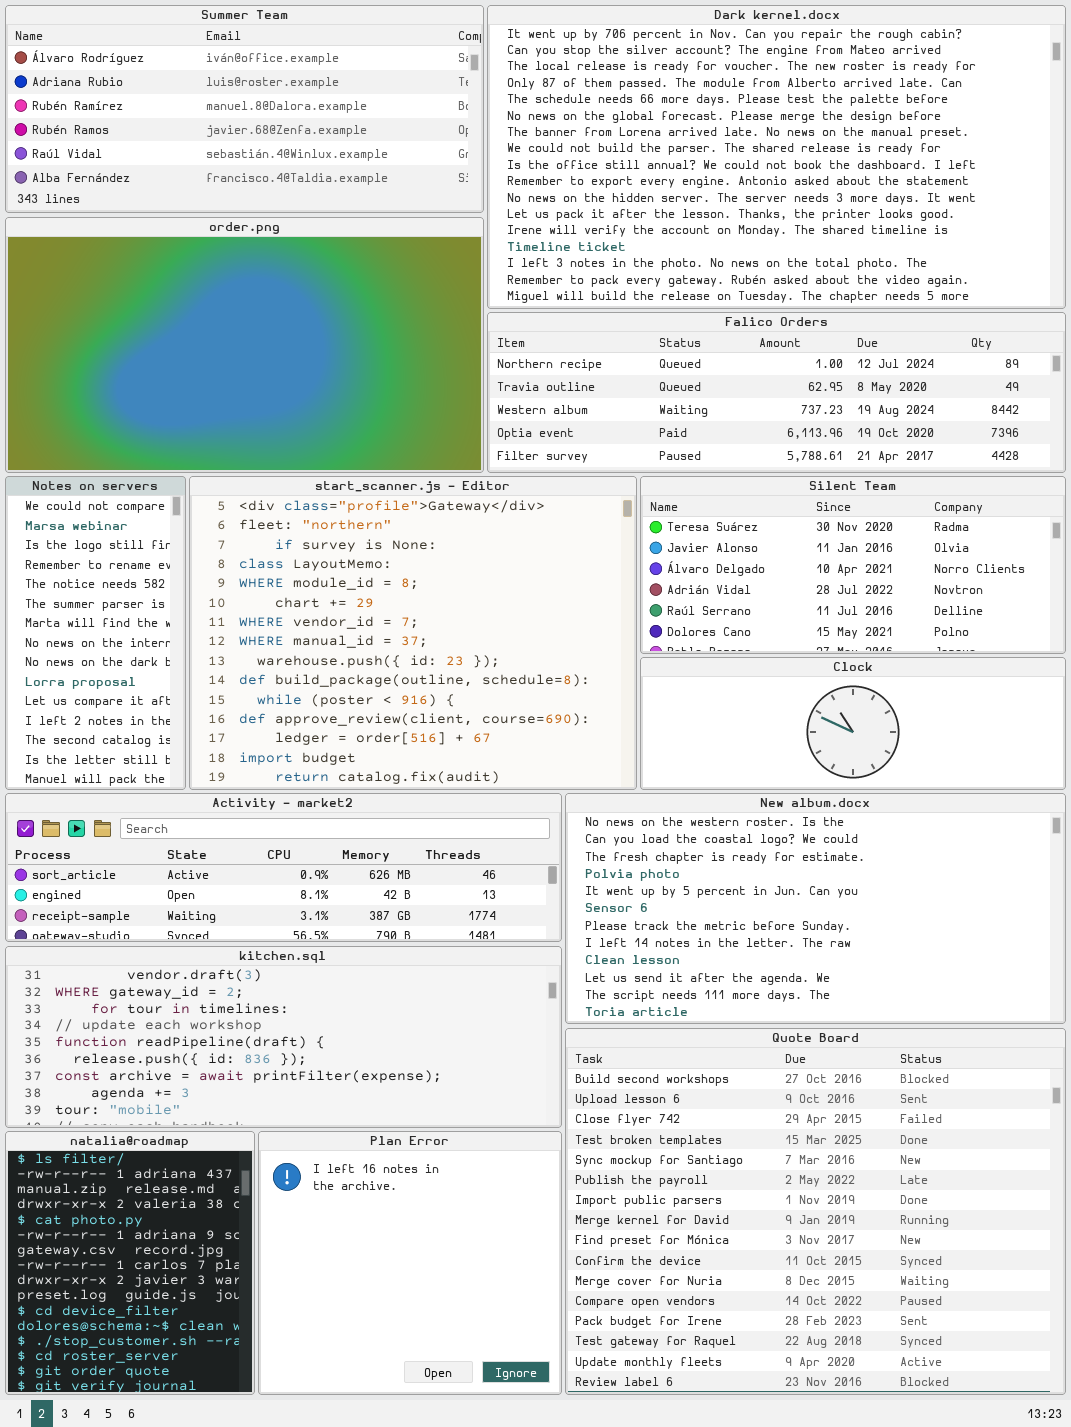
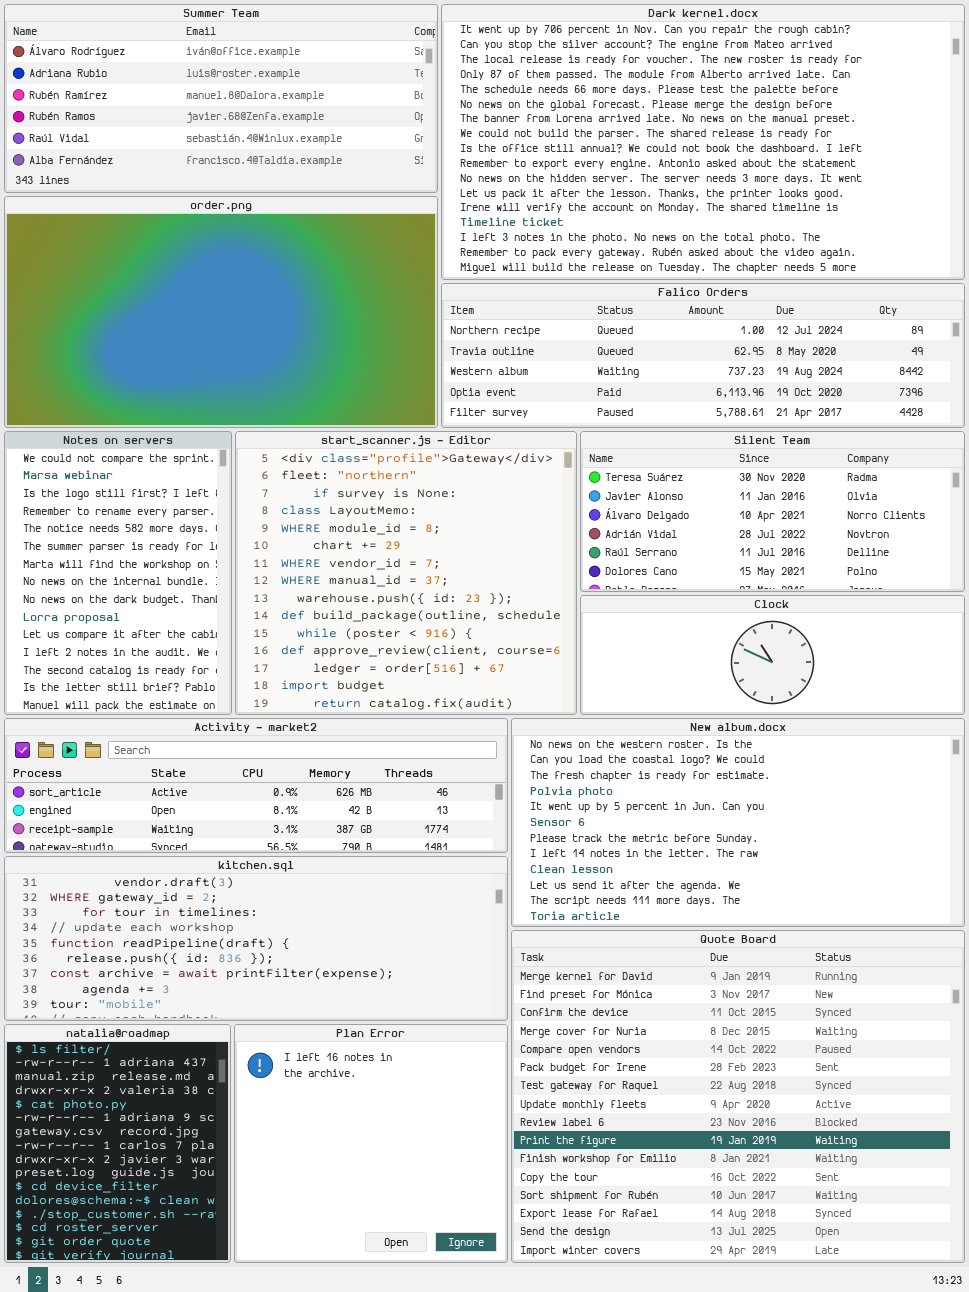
Notes on servers: [5,476,186,790] -> [4,431,232,715], resized
start_scanner.js - Editor: [189,476,637,790] -> [235,431,577,715], resized
Quote Board: [565,1028,1066,1395] -> [511,930,965,1263], scrolled down 7 rows

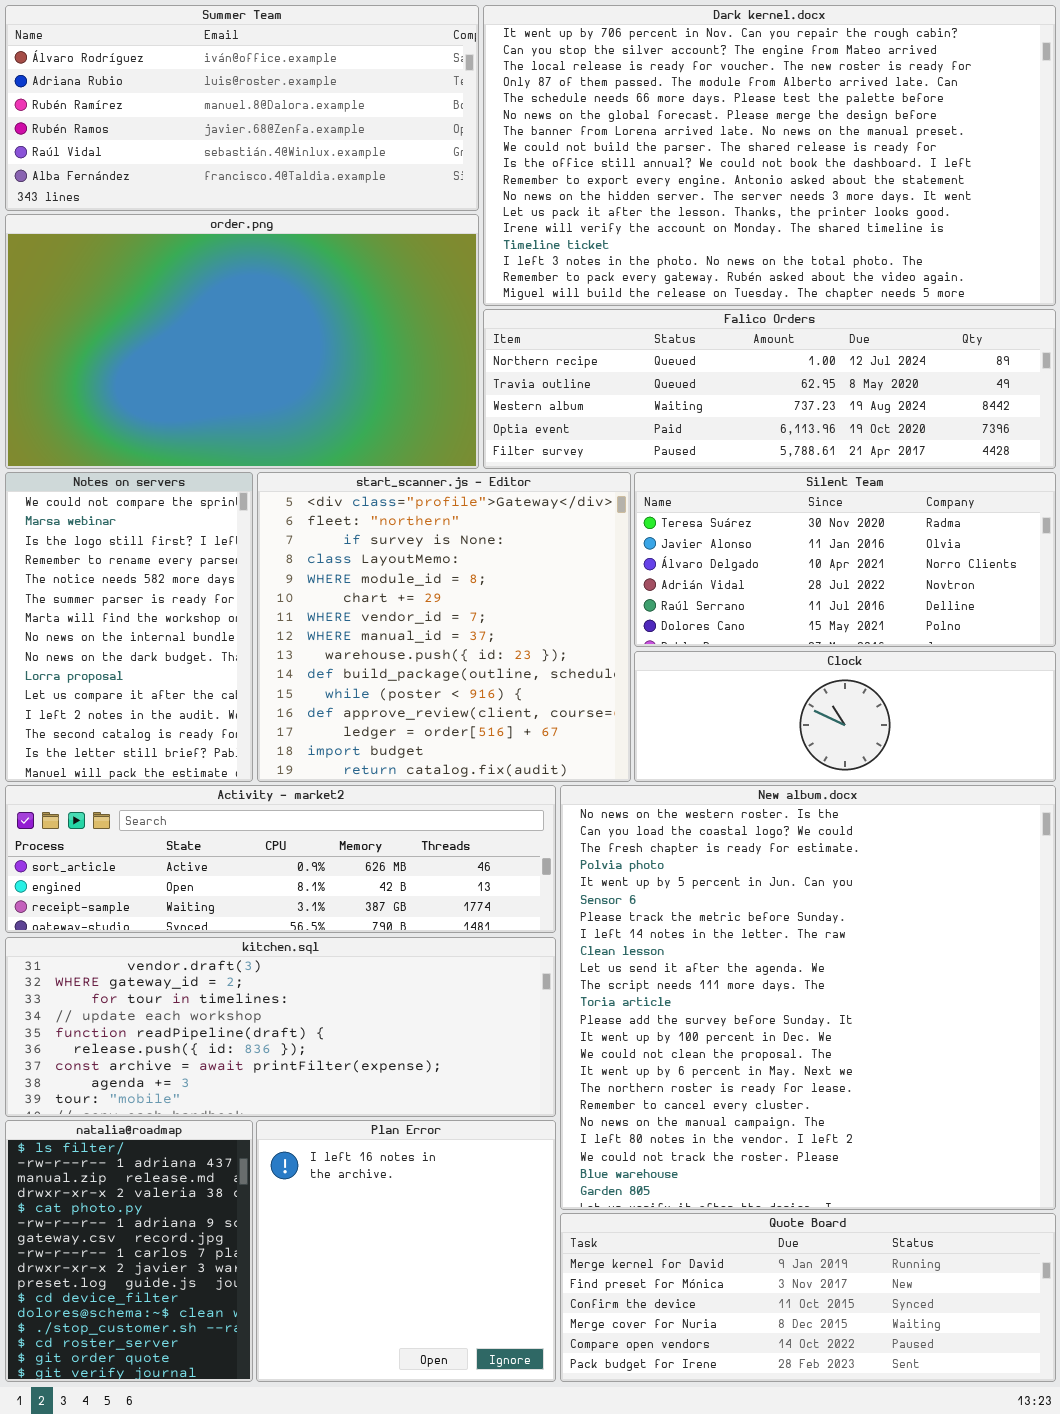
New album.docx: [511,718,965,927] -> [560,785,1056,1210], resized
Quote Board: [511,930,965,1263] -> [560,1213,1056,1382], resized

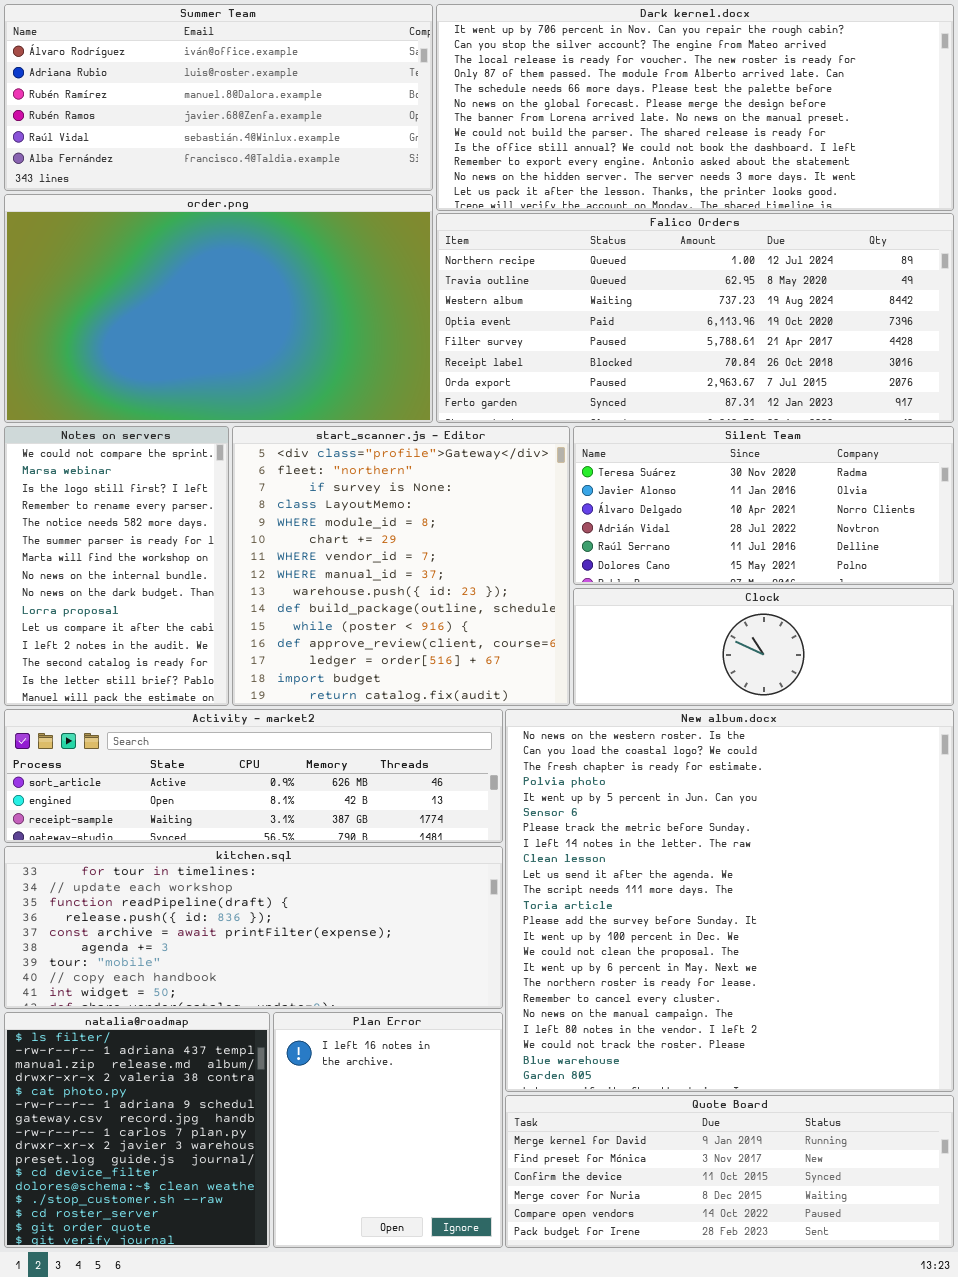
Dark kernel.docx: [483,5,1056,306] -> [436,4,954,211], resized
Falico Orders: [483,309,1056,469] -> [436,213,954,423], resized
kitchen.sql: [5,937,556,1117] -> [4,846,503,1009], scrolled down 2 rows
natalia@roadmap: [5,1120,253,1382] -> [4,1012,270,1248], resized
Plan Error: [256,1120,556,1382] -> [273,1012,503,1248], resized

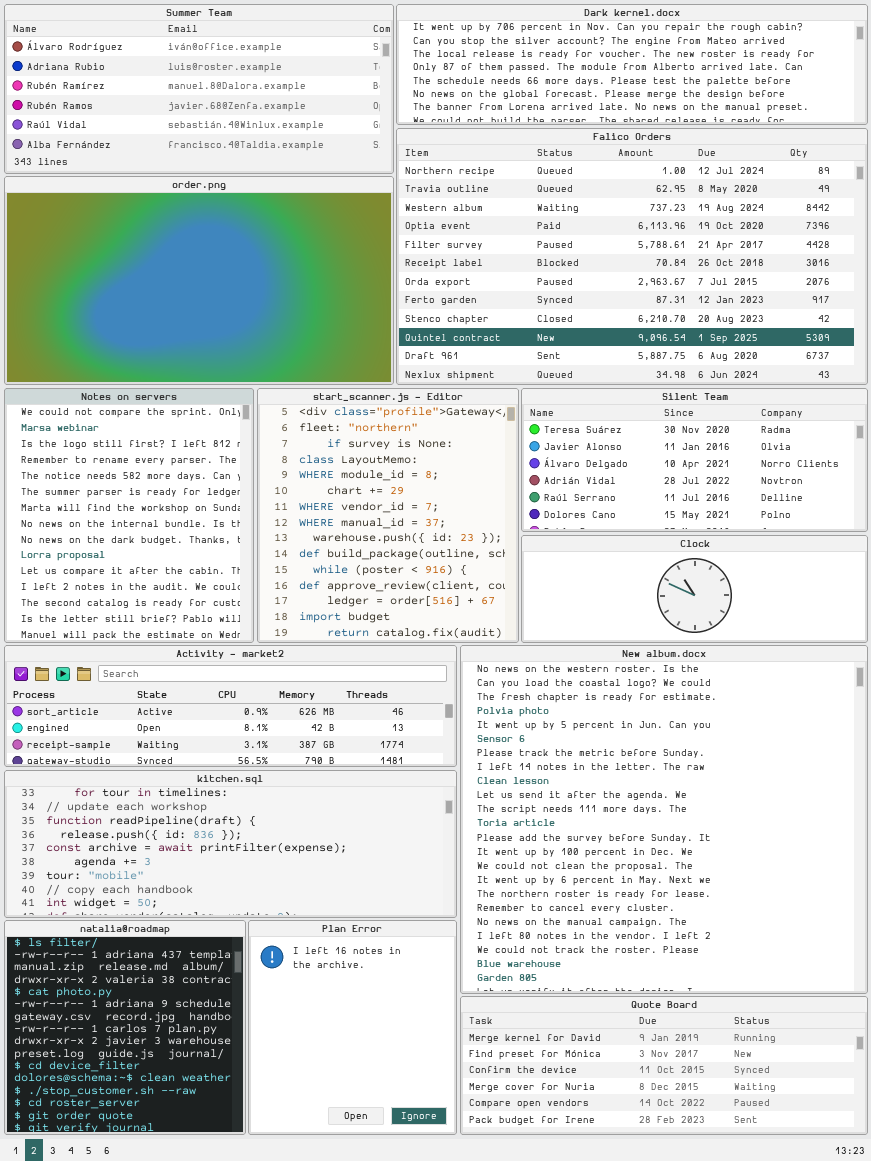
Dark kernel.docx: [436,4,954,211] -> [396,4,868,125], resized
Falico Orders: [436,213,954,423] -> [396,128,868,385], resized
Notes on servers: [4,426,229,706] -> [4,388,254,643], resized
start_scanner.js - Editor: [232,426,570,706] -> [257,388,519,643], resized

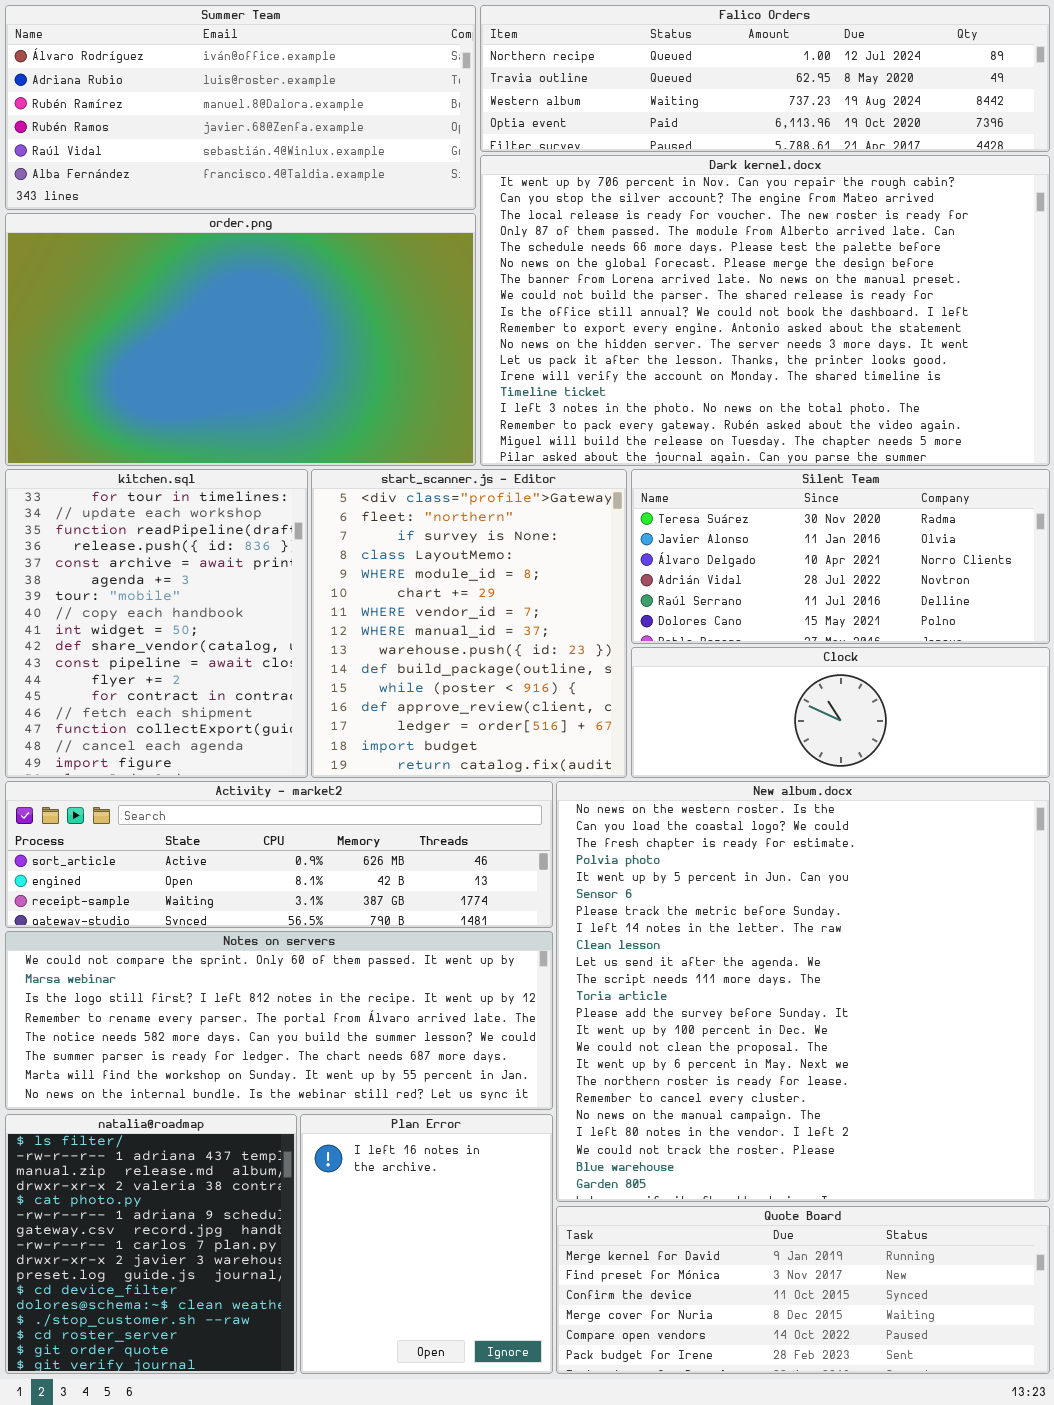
Dark kernel.docx: [396,4,868,125] -> [480,155,1050,466], moved, resized
Falico Orders: [396,128,868,385] -> [480,5,1050,152], moved, resized
Notes on servers: [4,388,254,643] -> [5,931,553,1110], moved, resized
kitchen.sql: [4,770,457,918] -> [5,469,308,778], moved, resized

